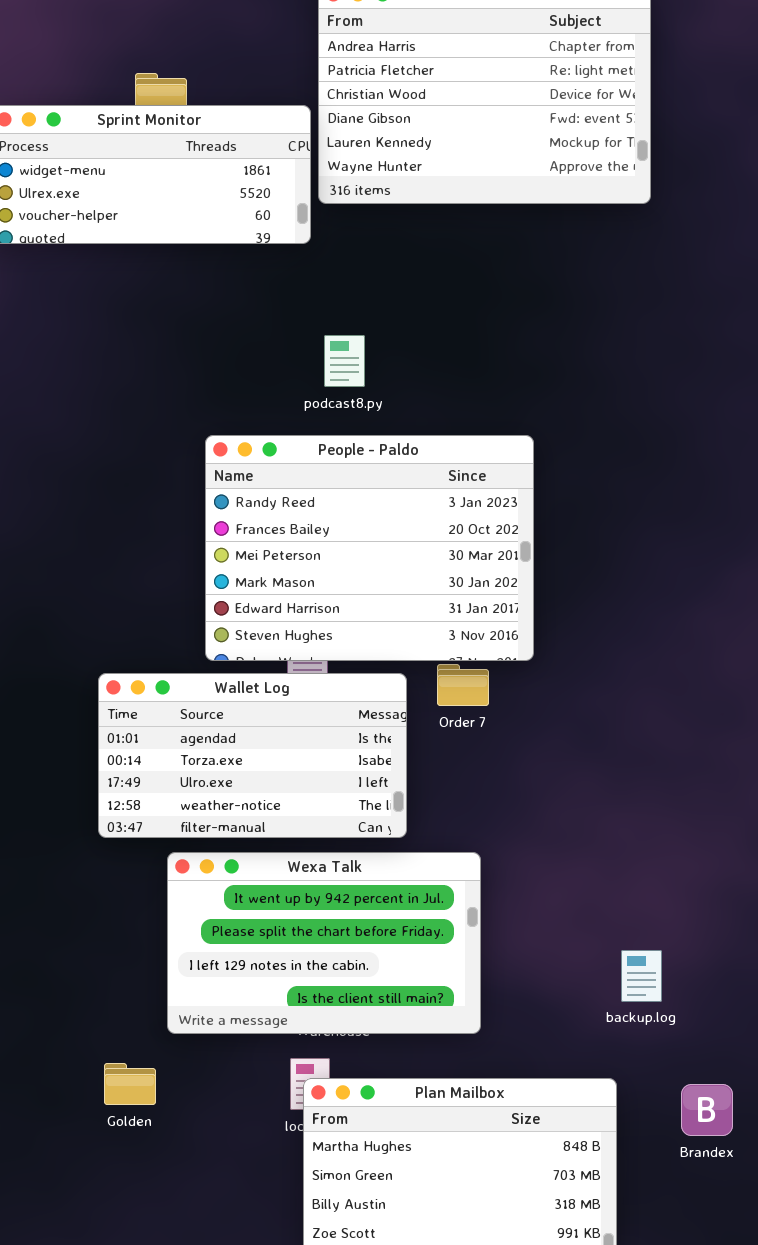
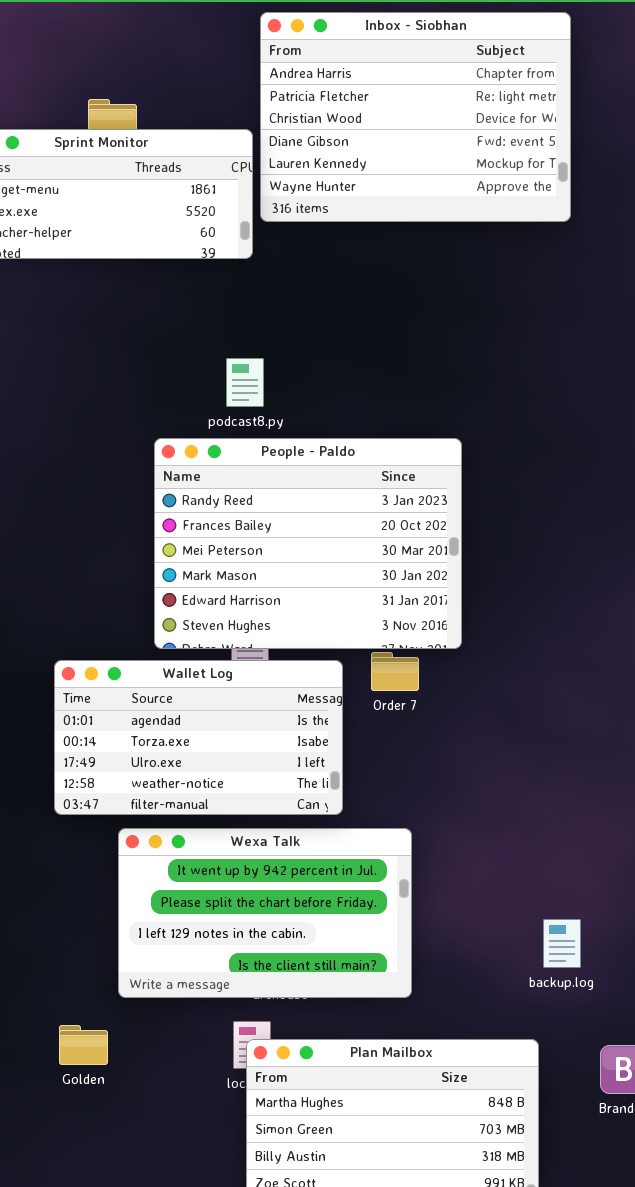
podcast8.py: [324,335,365,387] -> [226,358,264,407], moved

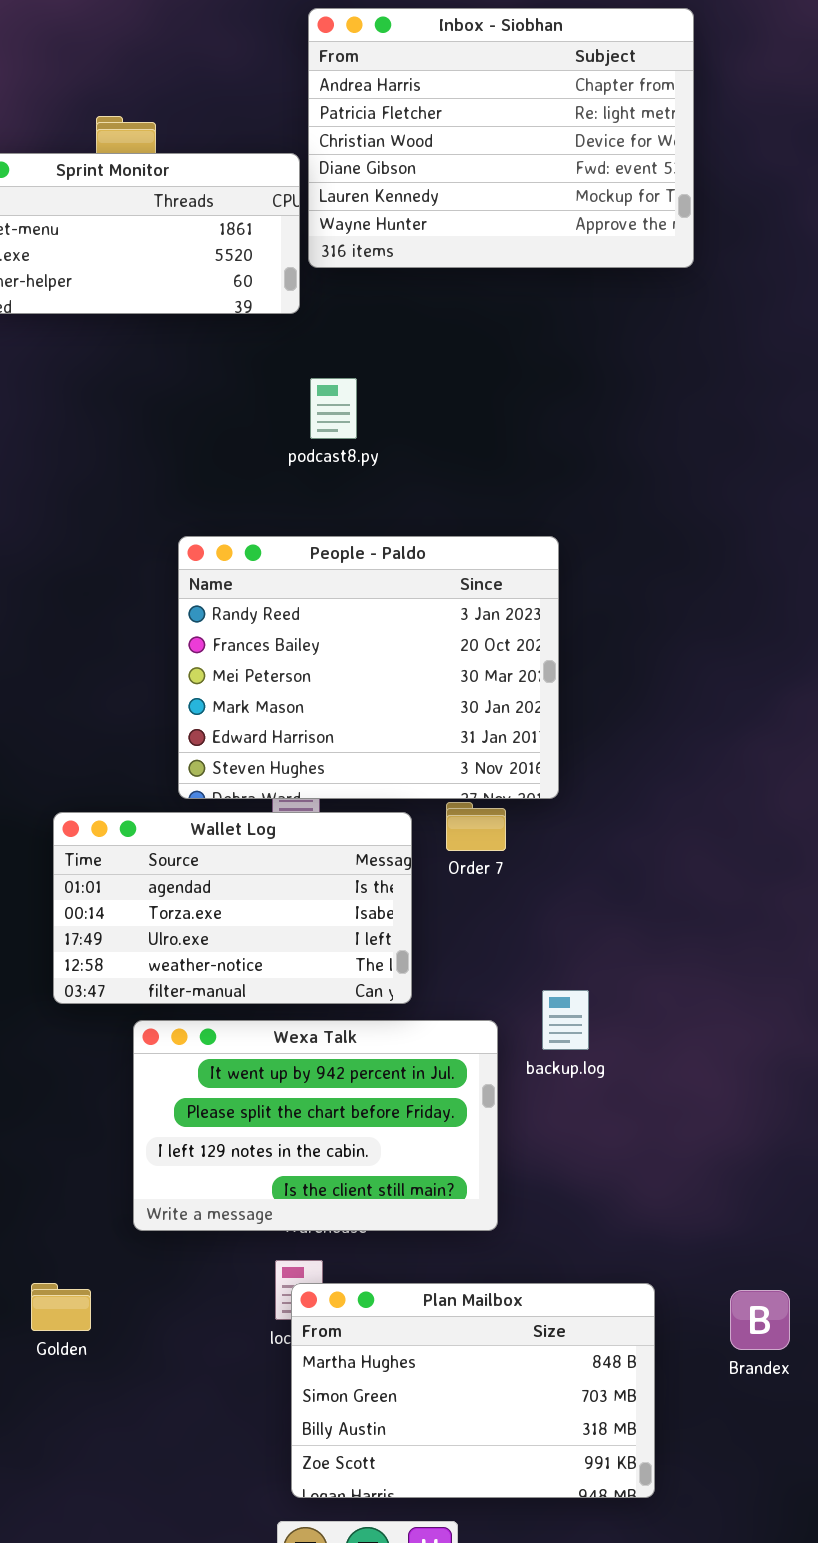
podcast8.py: [226,358,264,407] -> [310,378,357,439], moved
backup.log: [543,919,581,968] -> [542,990,589,1050], moved
Golden: [59,1025,108,1065] -> [31,1283,91,1331], moved

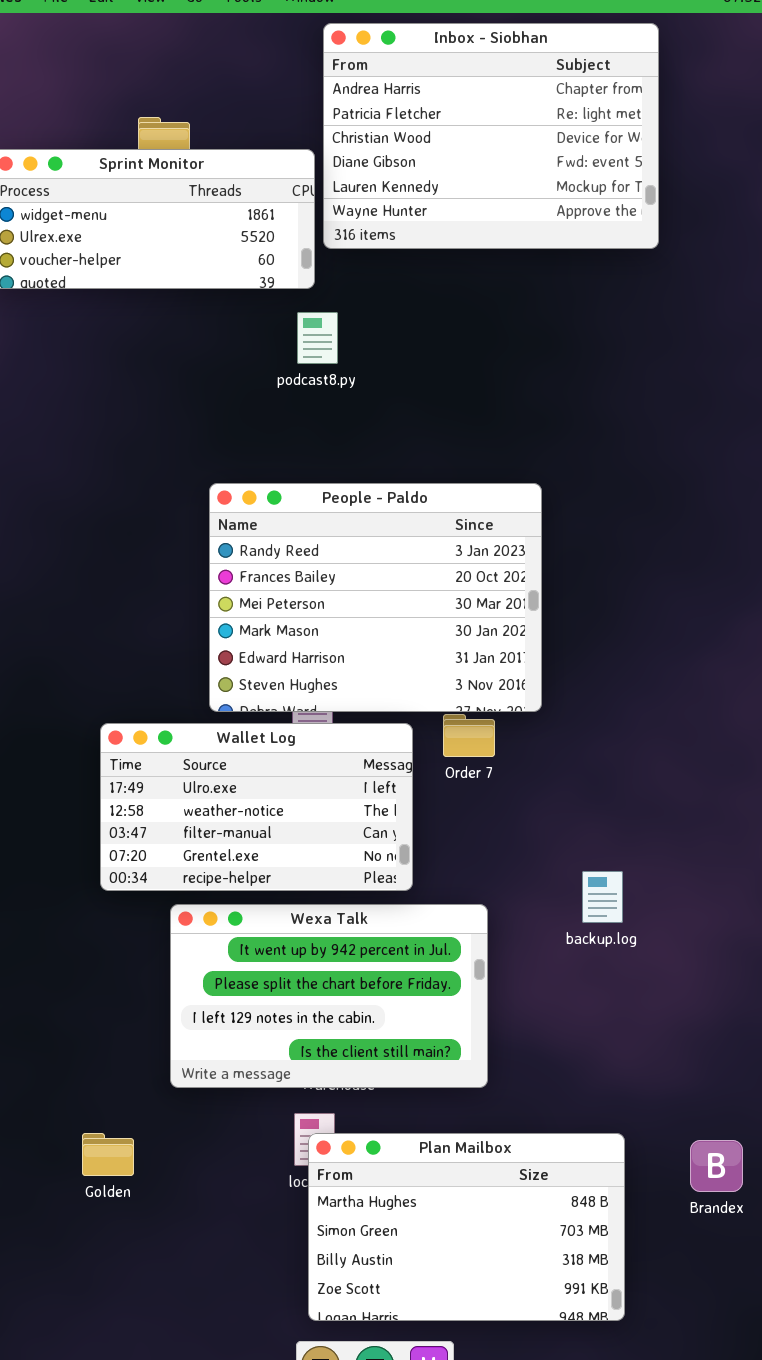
podcast8.py: [310,378,357,439] -> [297,312,338,364], moved
Wallet Log: [53,812,412,1004] -> [100,723,413,891], scrolled down 2 rows
backup.log: [542,990,589,1050] -> [582,871,623,923], moved

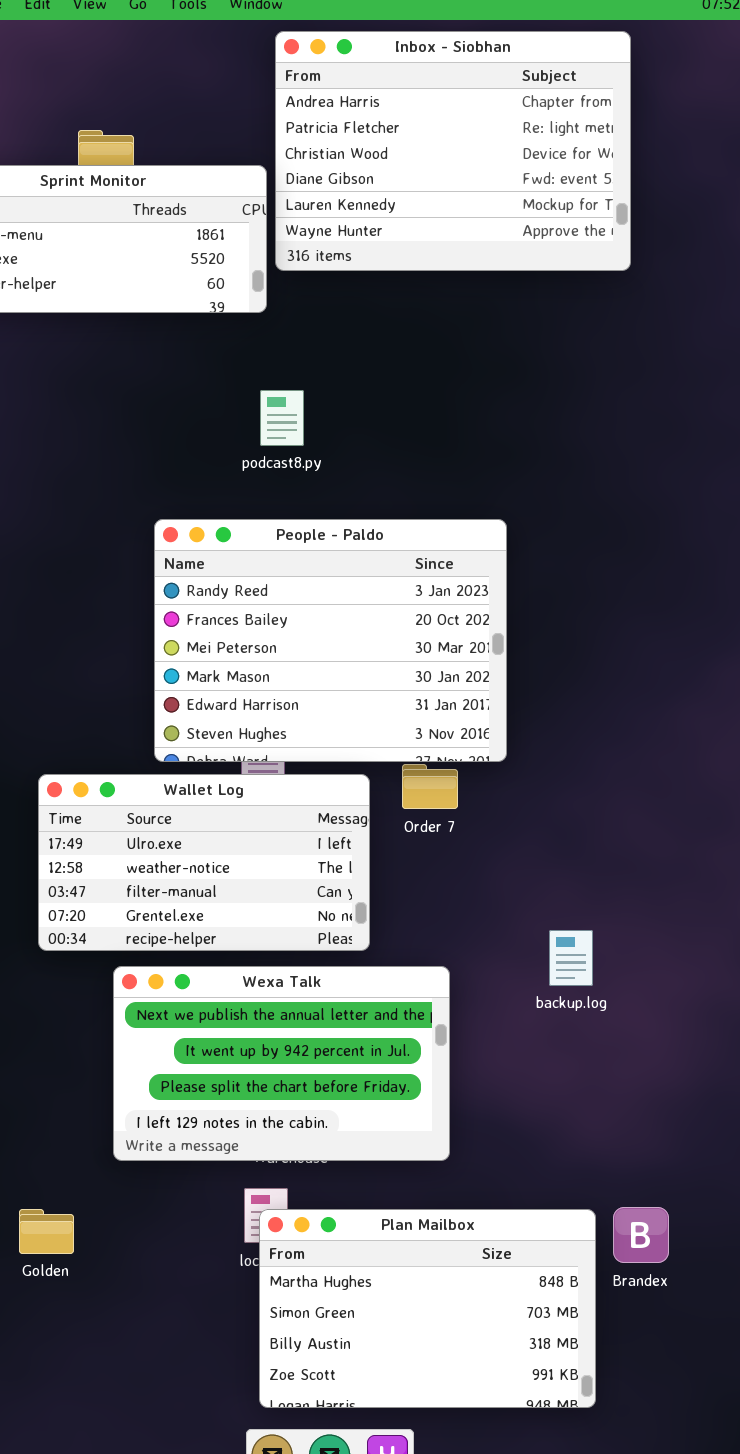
podcast8.py: [297,312,338,364] -> [260,390,304,446], moved
Wexa Talk: [170,904,488,1088] -> [113,966,450,1161], scrolled up 1 row
Brandex: [690,1140,743,1192] -> [613,1207,669,1263], moved

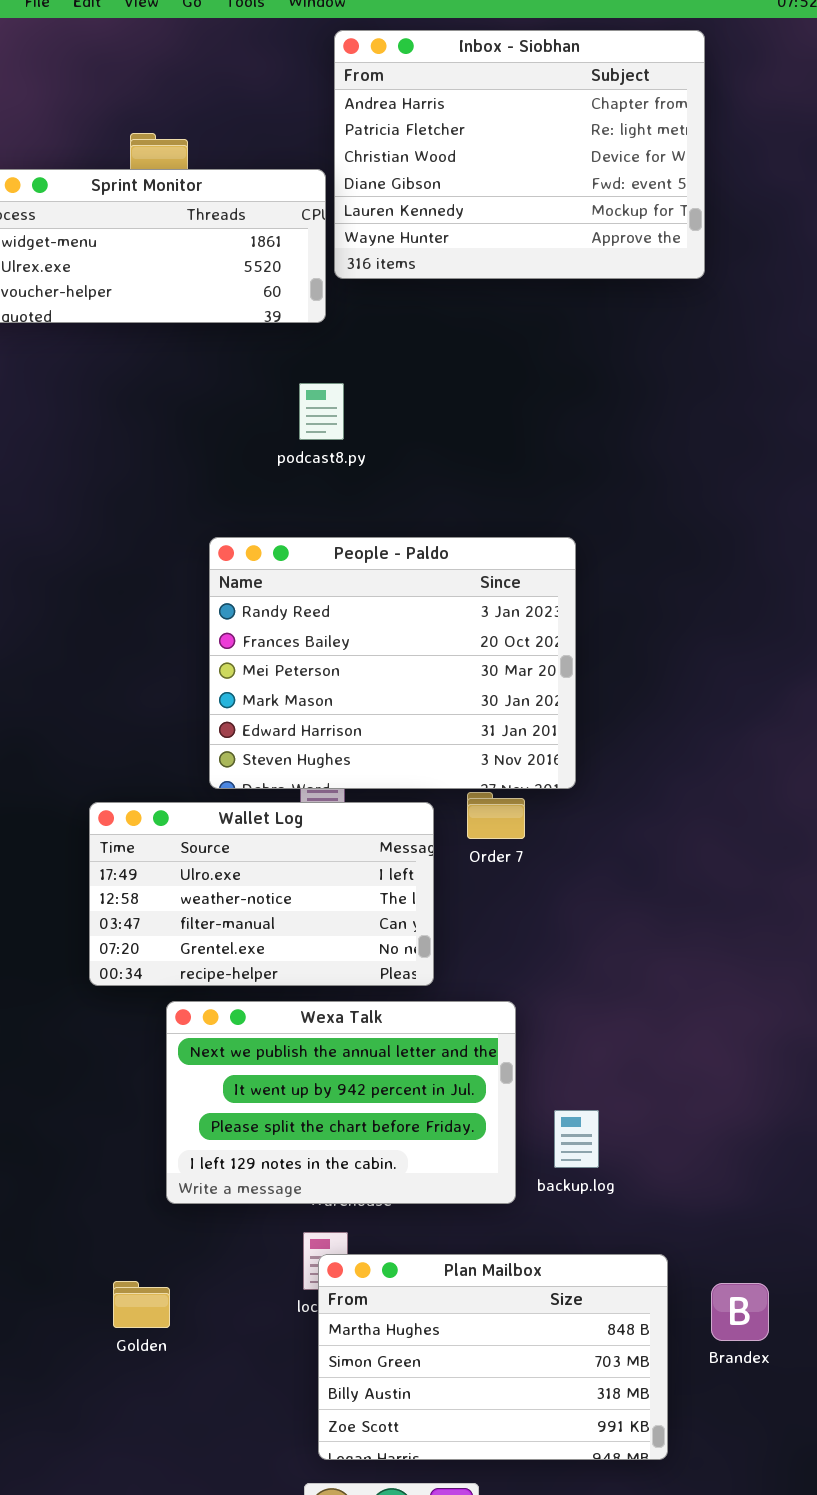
podcast8.py: [260,390,304,446] -> [299,383,344,440], moved
backup.log: [549,930,593,986] -> [554,1110,599,1168], moved
Brandex: [613,1207,669,1263] -> [711,1283,769,1341], moved
Golden: [19,1209,74,1254] -> [113,1281,170,1328], moved

